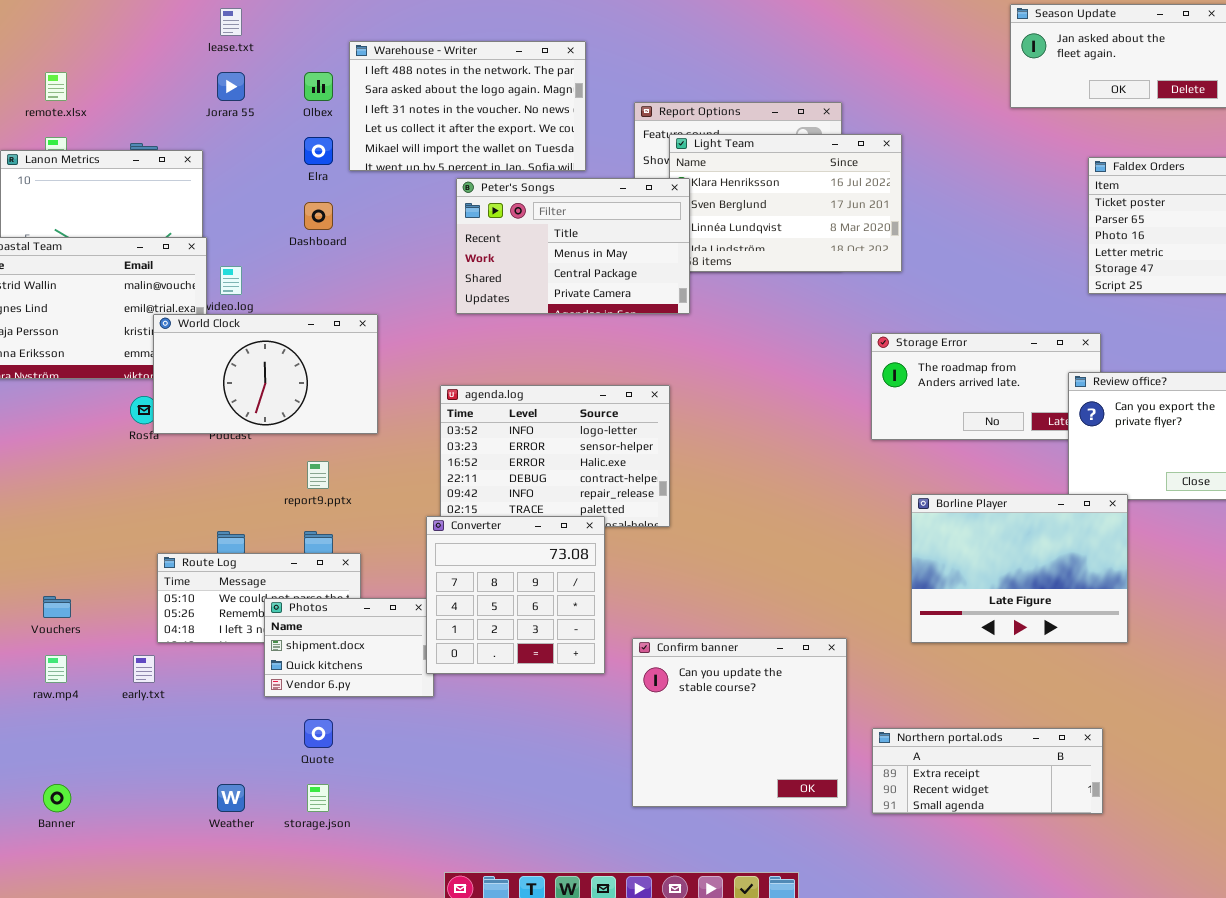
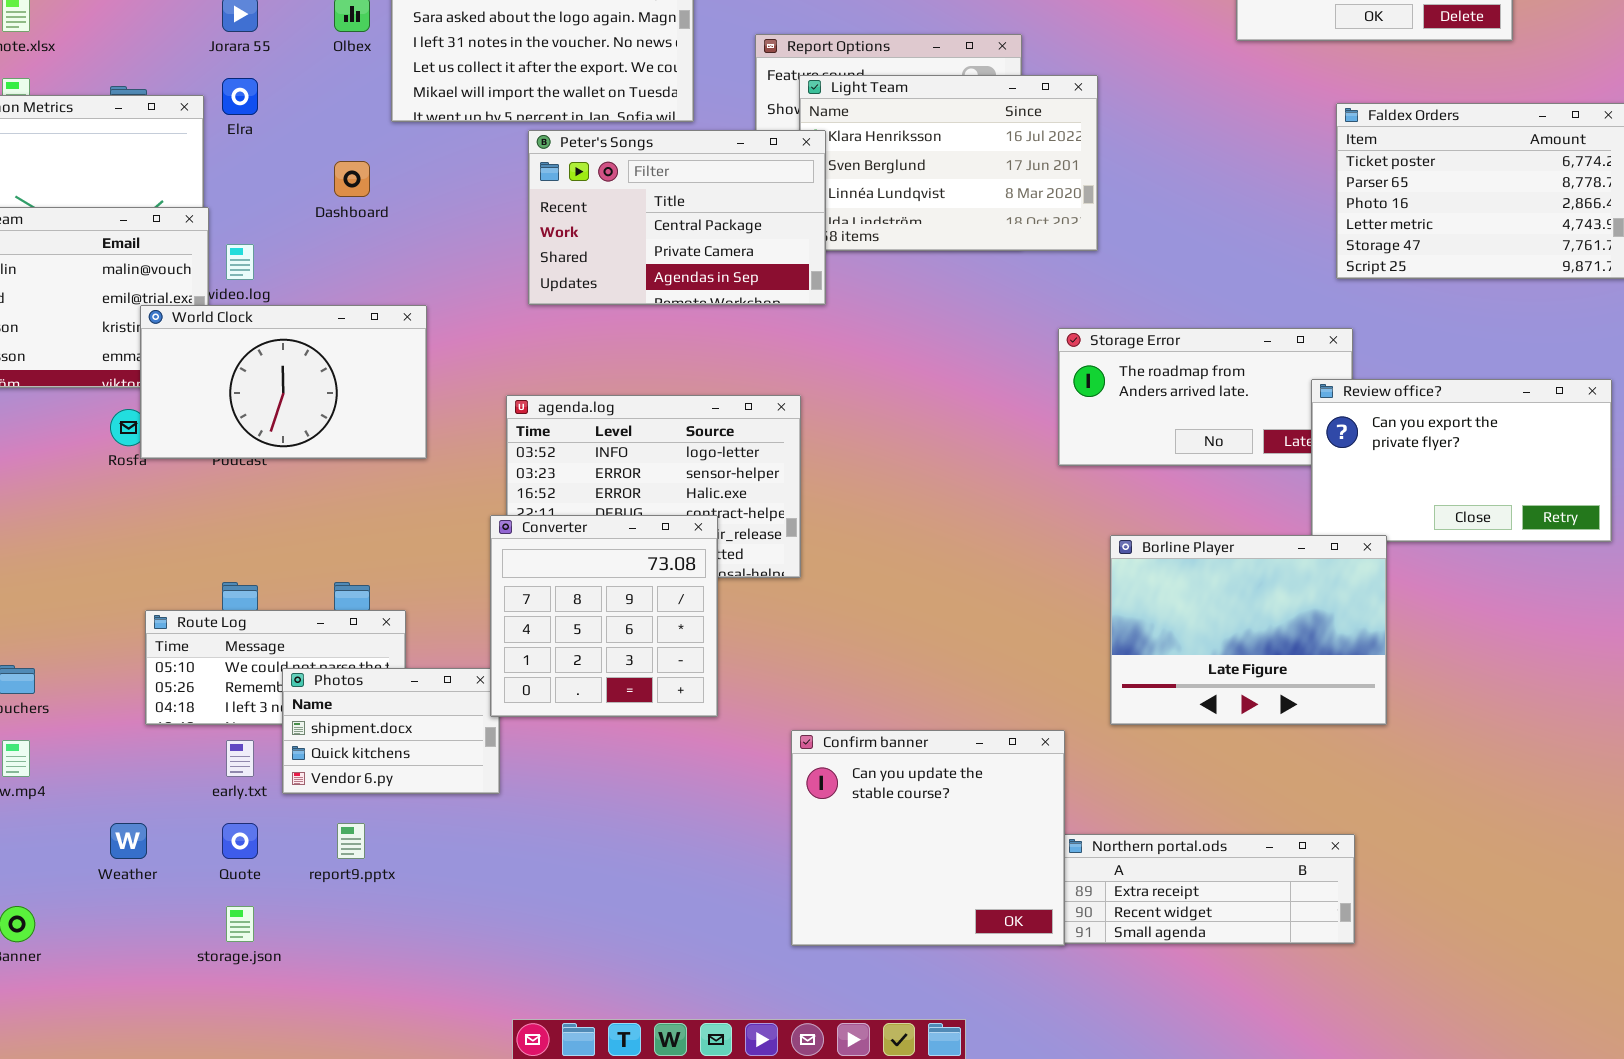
Elra: [304,137,333,165] -> [222,78,258,115], moved
Peter's Songs: [456,178,690,314] -> [528,130,826,305], scrolled down 1 row
report9.pptx: [307,461,329,489] -> [337,823,365,859], moved
Converter: [426,516,605,674] -> [490,515,718,717], moved
Confirm banner: [632,638,847,807] -> [791,730,1065,946], moved
early.txt: [133,655,155,683] -> [226,740,254,777], moved
Quote: [304,719,333,748] -> [222,823,258,859], moved
Weather: [217,784,245,812] -> [110,823,147,859], moved
storage.json: [307,784,329,812] -> [226,906,254,942], moved

